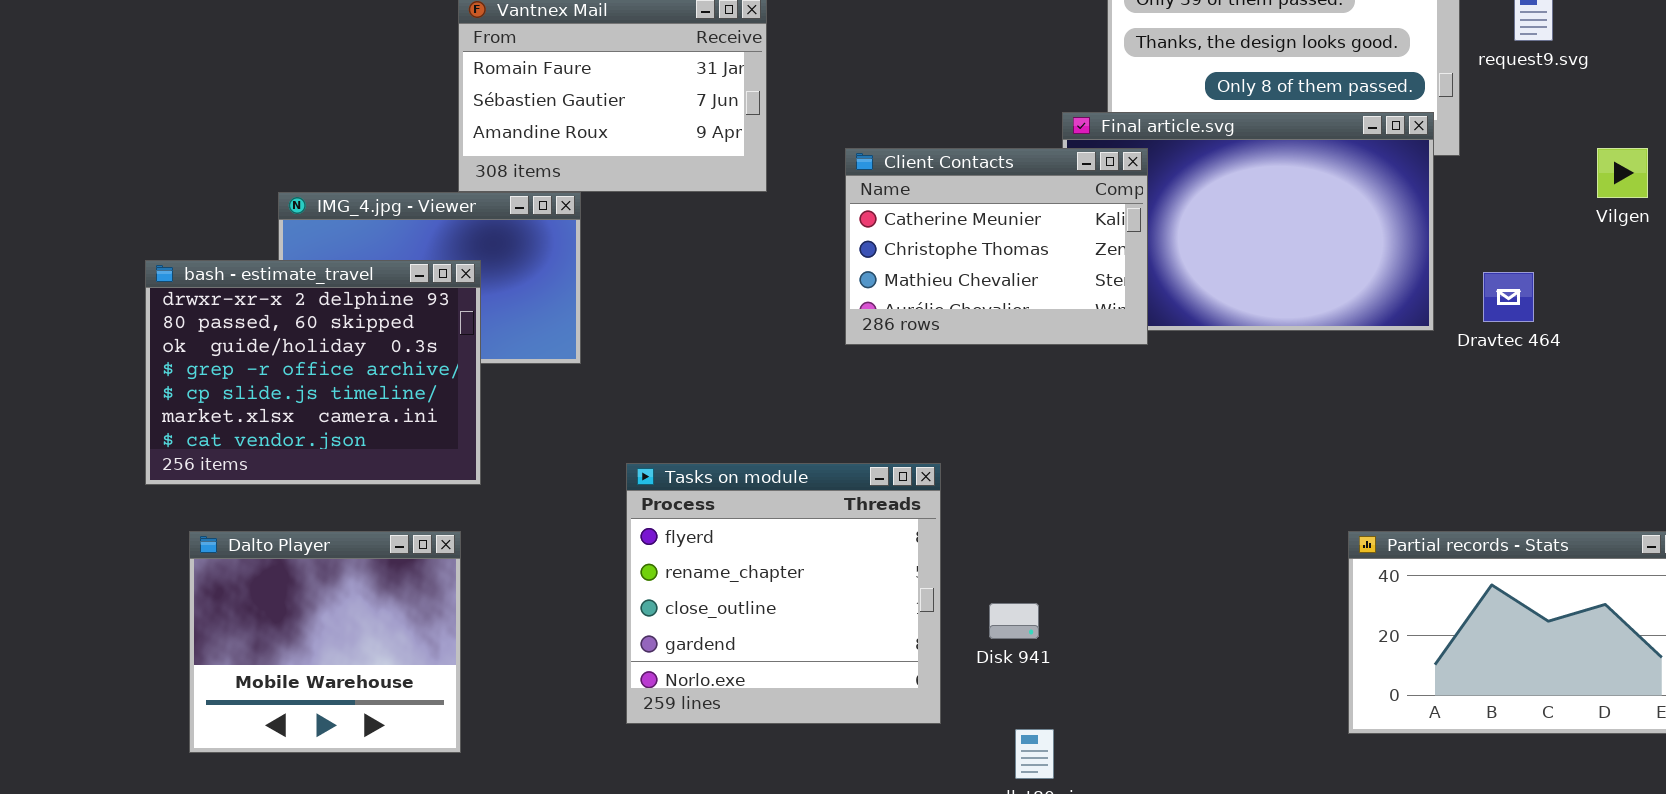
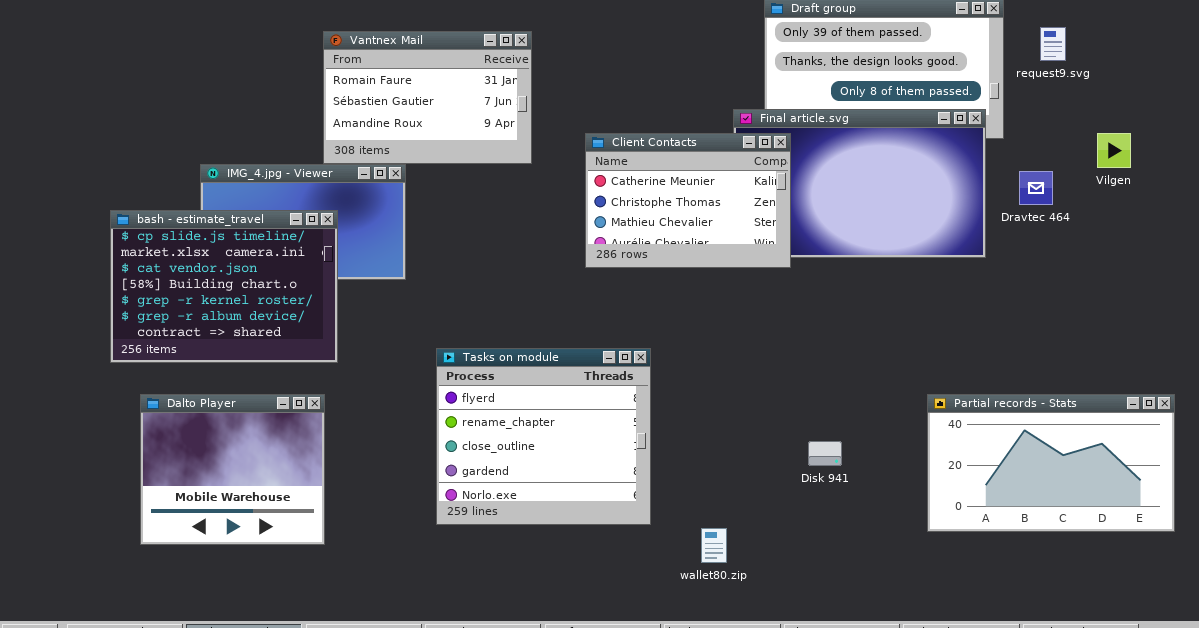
bash - estimate_travel: [145,260,481,485] -> [110,210,338,363], scrolled down 4 rows
Dravtec 464: [1483,272,1534,322] -> [1019,171,1053,205], moved
Disk 941: [989,603,1039,639] -> [808,441,842,466], moved

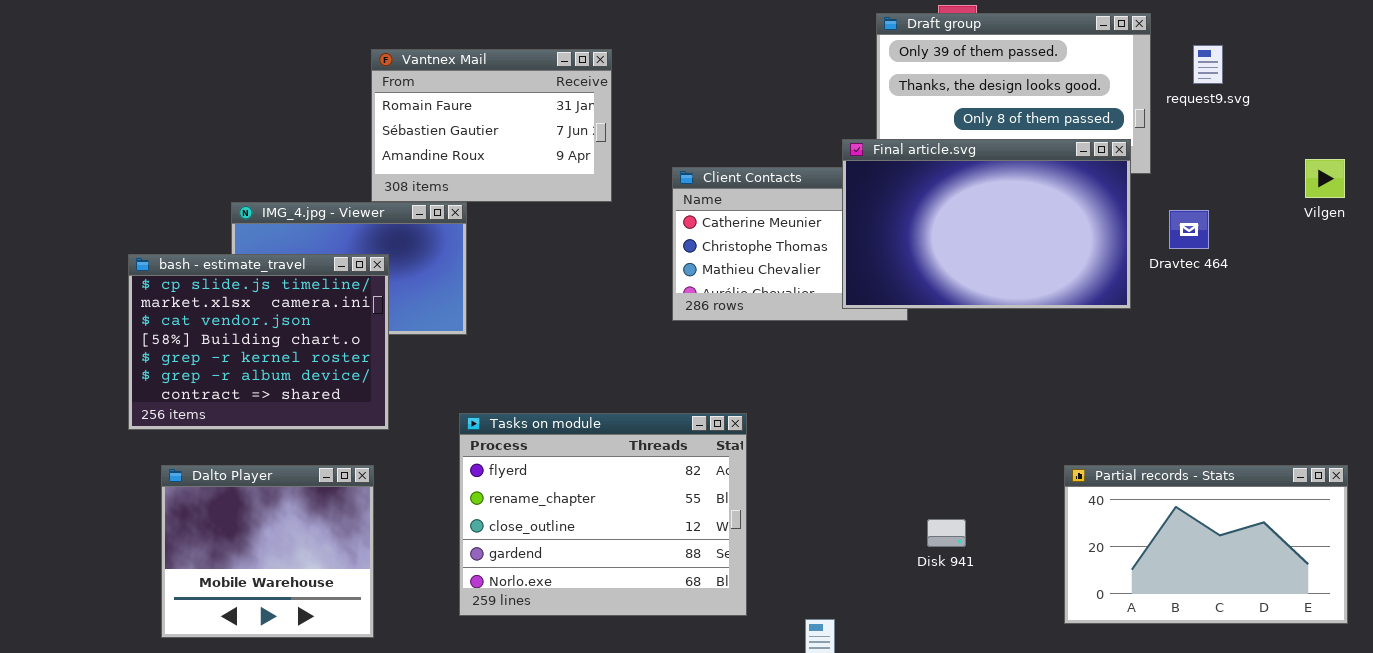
Final article.svg: [733,109,986,258] -> [842,139,1131,309], raised
Vilgen: [1097,133,1131,168] -> [1305,159,1345,198], moved
Tasks on module: [436,348,651,525] -> [459,413,747,616], resized

